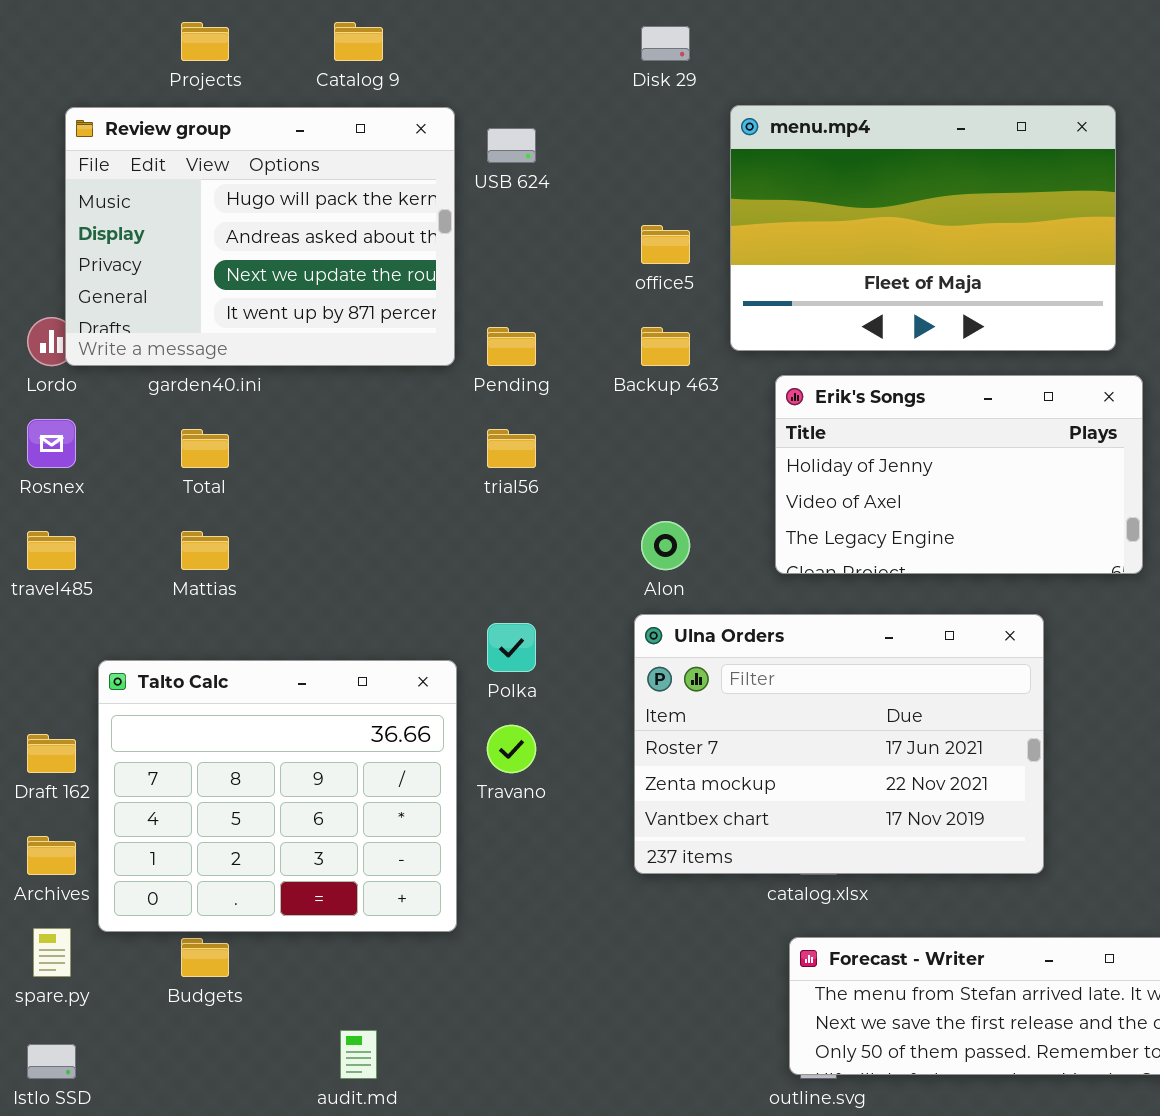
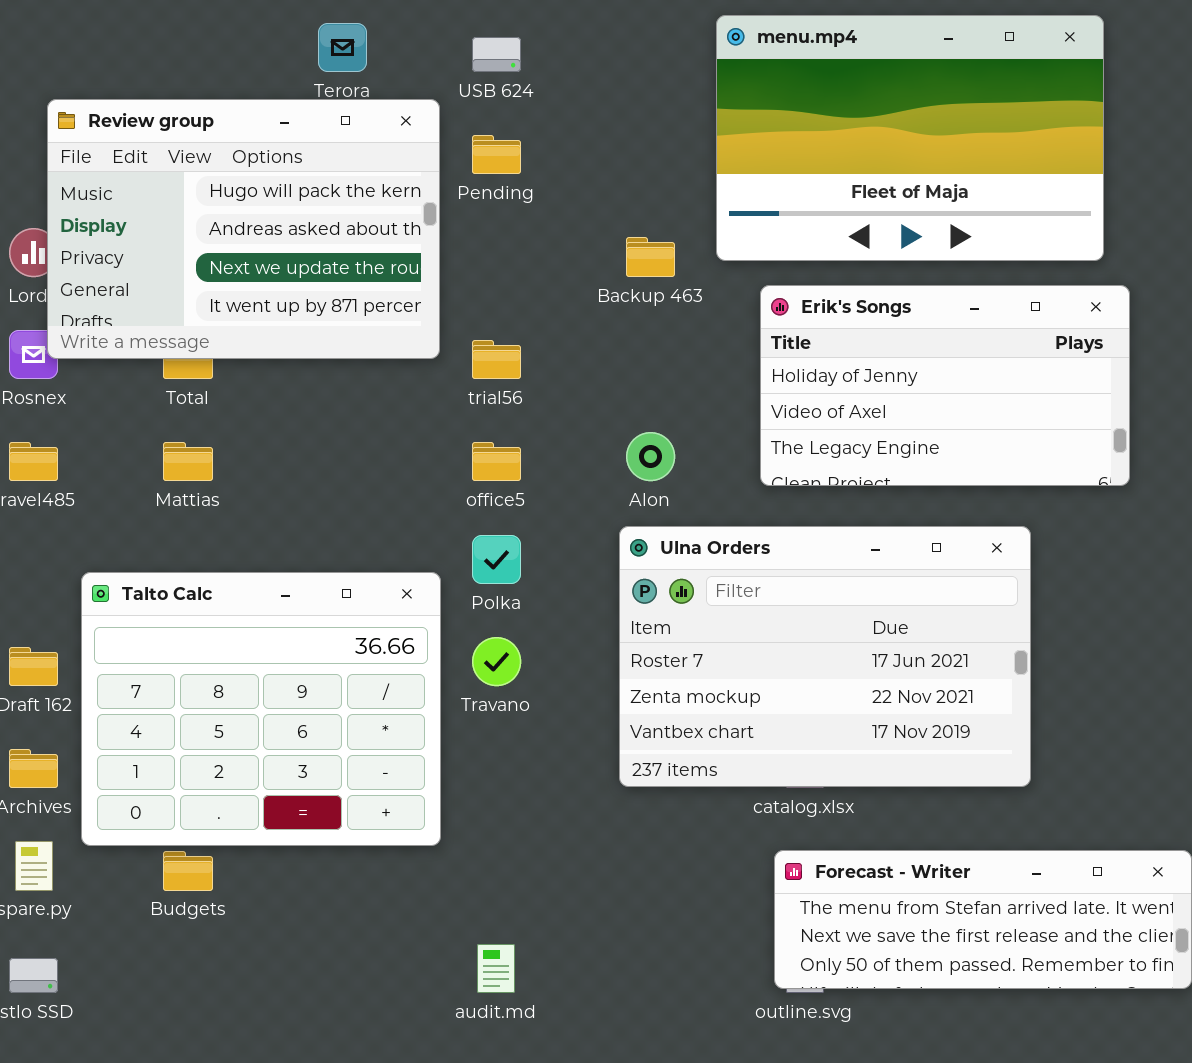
Review group: [65,107,455,366] -> [47,99,440,359], moved
office5: [641,225,690,264] -> [472,442,521,481], moved
Pending: [487,327,536,366] -> [472,135,521,174], moved
audit.md: [340,1030,377,1079] -> [477,944,515,993], moved

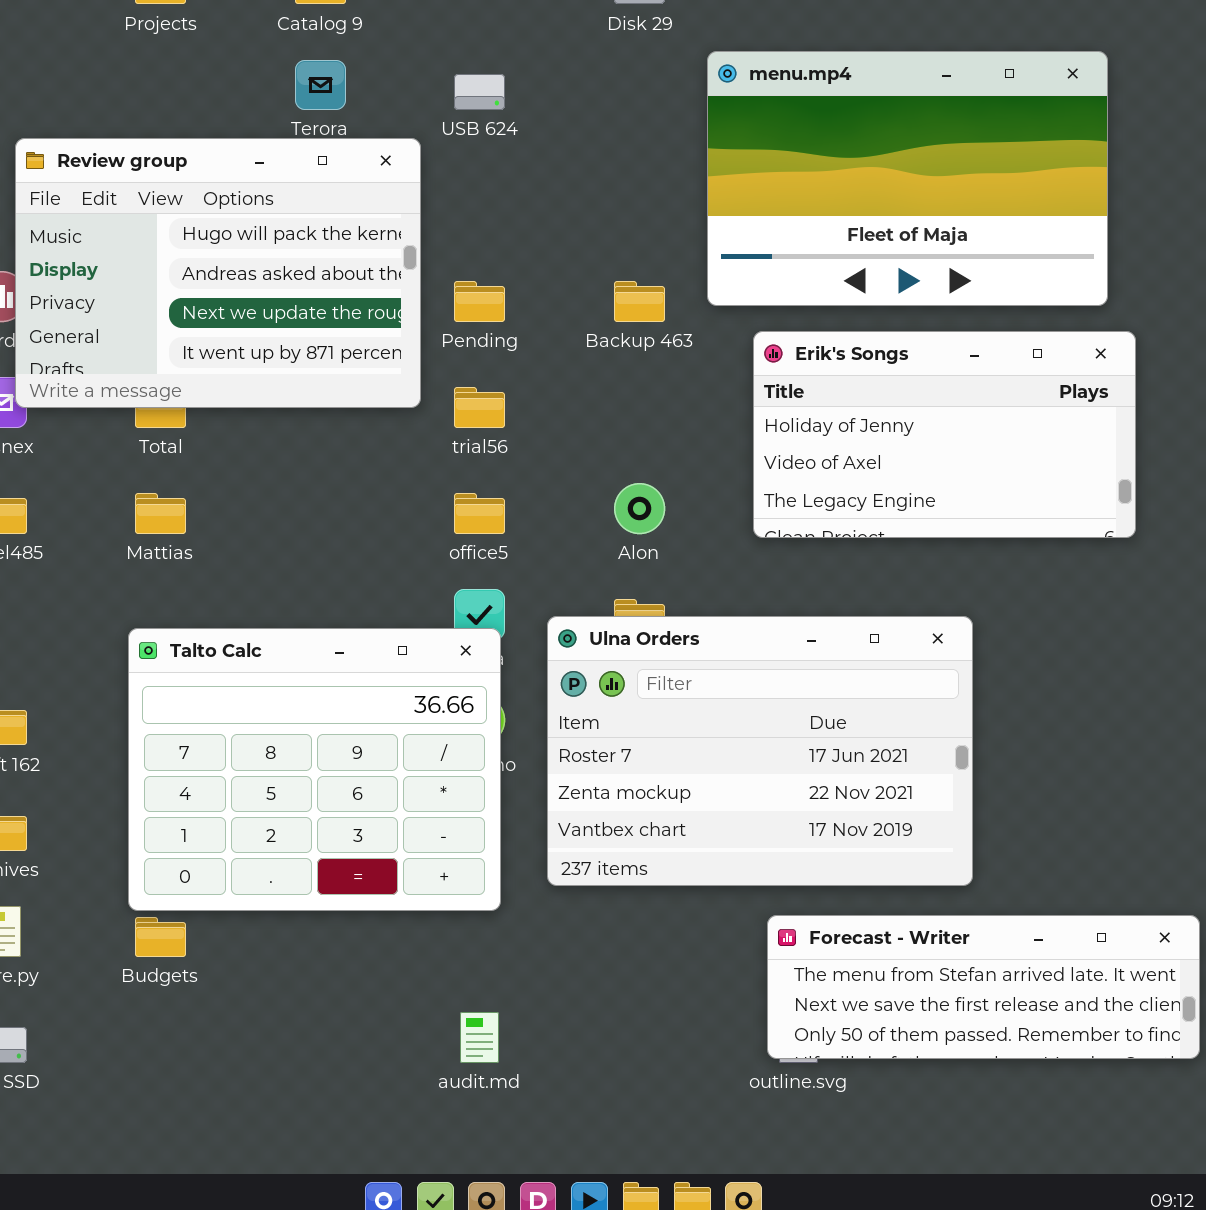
Pending: [472,135,521,174] -> [454,281,505,322], moved
Ulna Orders: [619,526,1031,787] -> [547,616,973,886], moved
Talto Calc: [81,572,441,846] -> [128,628,501,911], moved

